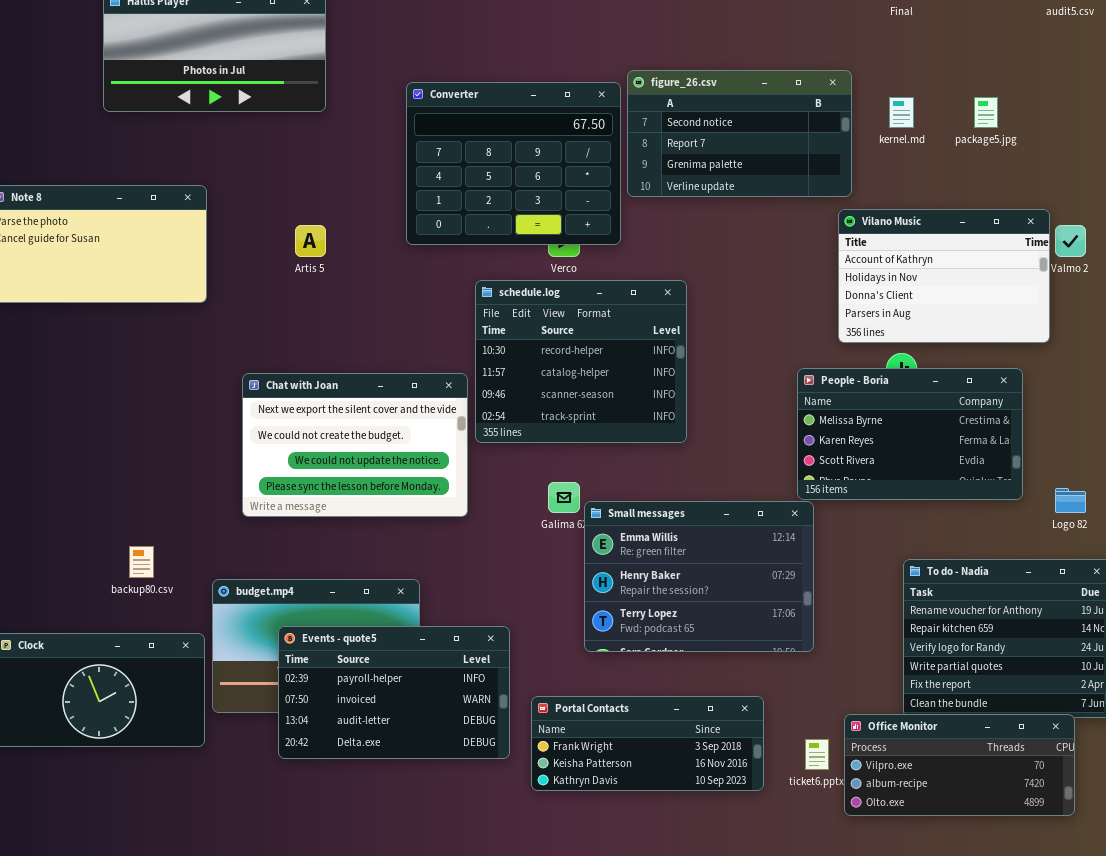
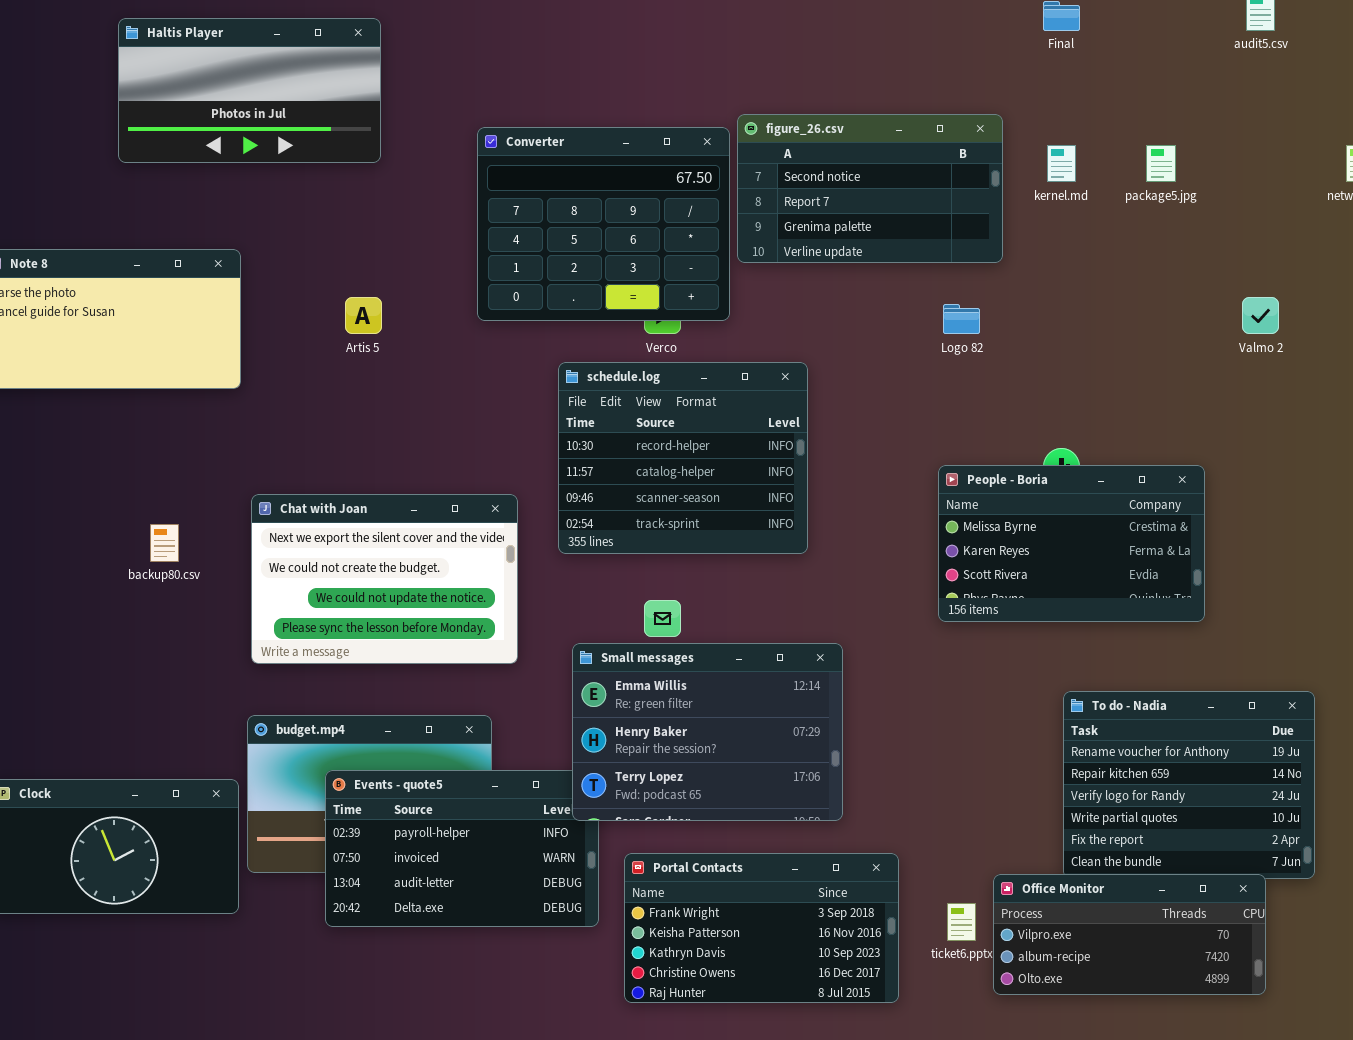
Vilano Music: [838,209,1050,343] -> none, closed
Chat with Joan: [242,373,468,517] -> [251,494,518,664], moved
Logo 82: [1055,488,1086,513] -> [943,304,980,334], moved
Small messages: [584,501,814,652] -> [572,643,843,821], moved
backup80.csv: [129,546,154,578] -> [150,524,179,562], moved
Portal Contacts: [531,696,764,791] -> [624,853,899,1003], resized

